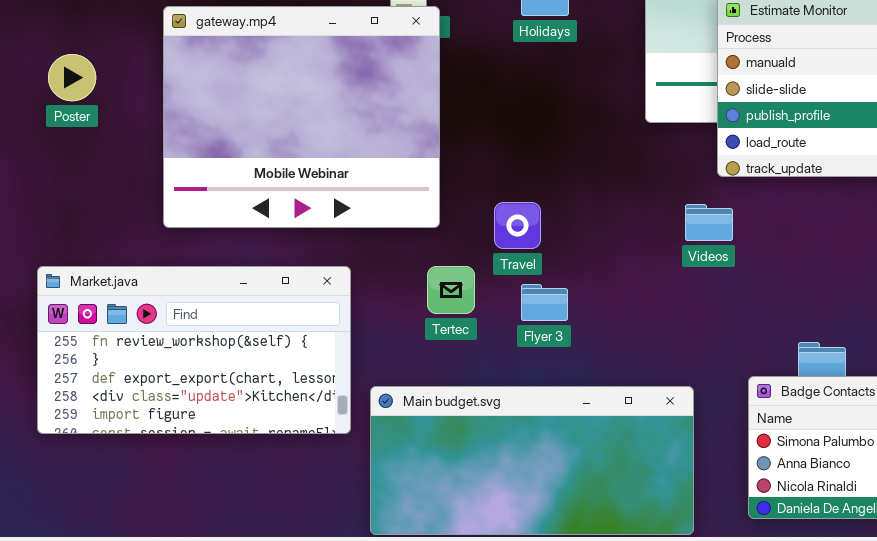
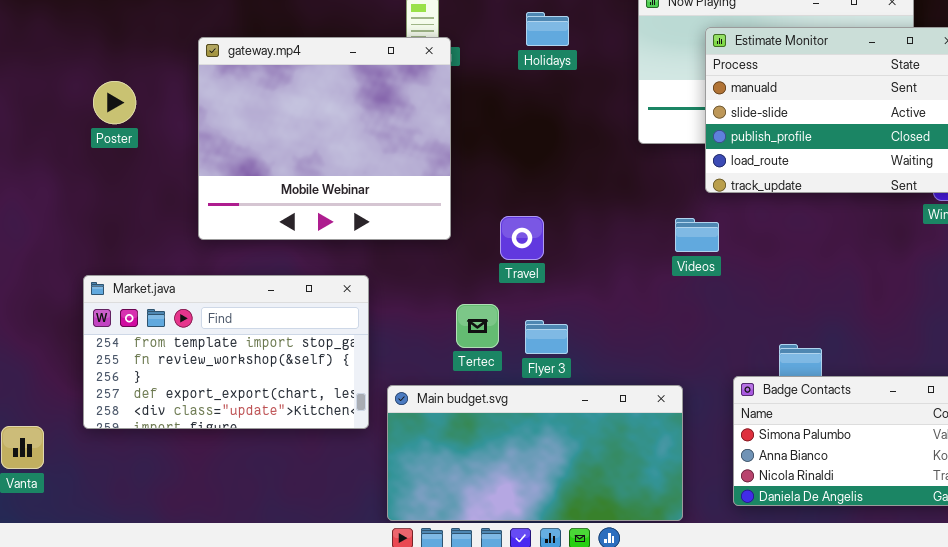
Market.java: [37,266,351,434] -> [83,275,369,429], scrolled up 1 row
Tertec: [427,266,475,314] -> [456,304,499,348], moved
Flyer 3: [521,284,568,321] -> [525,320,568,354], moved

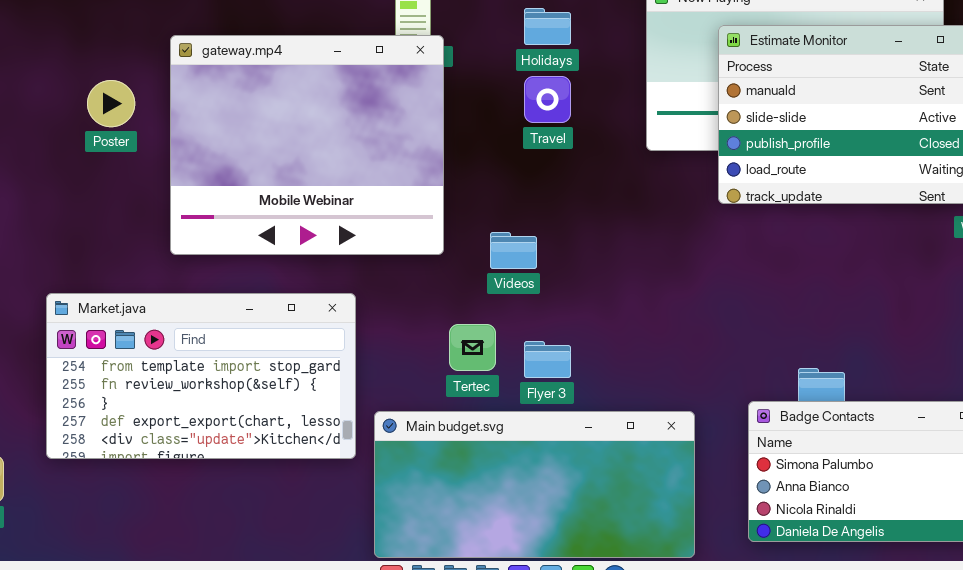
Poster: [93,81,136,124] -> [87,80,135,127], moved
Travel: [500,216,544,260] -> [524,76,571,123], moved
Videos: [675,218,719,252] -> [490,232,537,269], moved

